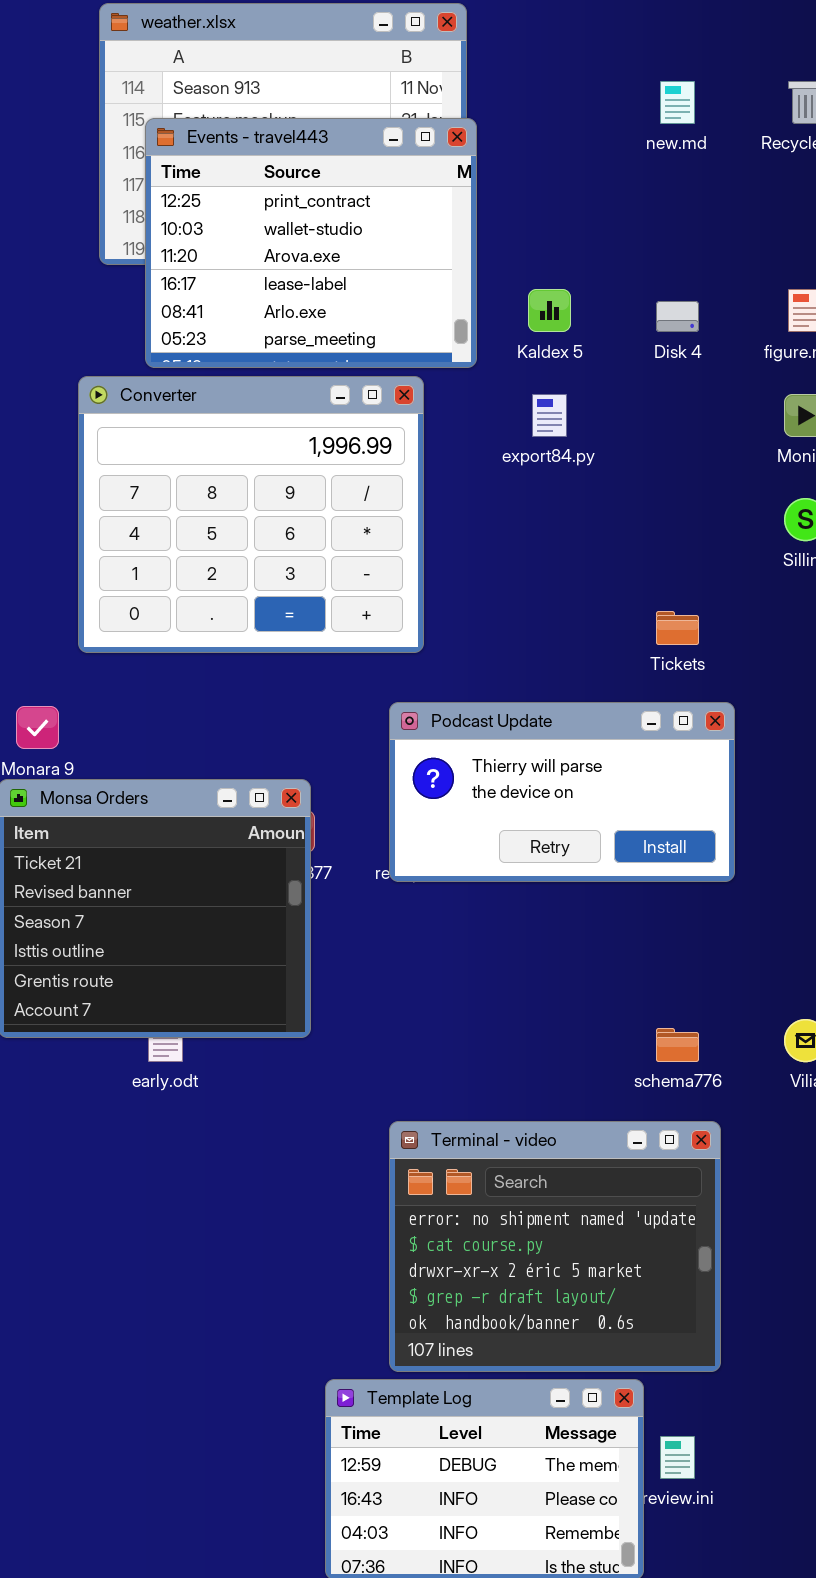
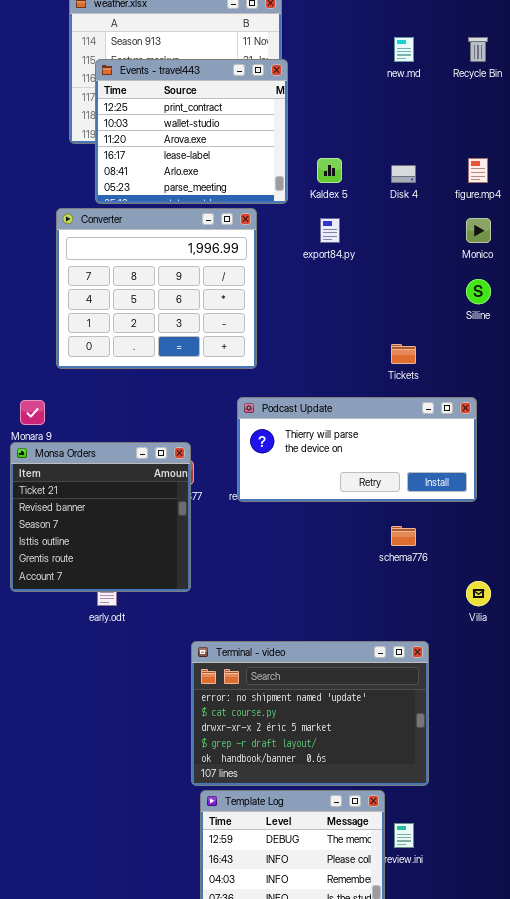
Podcast Update: [389,702,735,882] -> [237,397,477,502], resized
schema776: [656,1028,699,1062] -> [391,526,416,546], moved
Terminal - video: [389,1121,721,1372] -> [191,641,429,786], resized

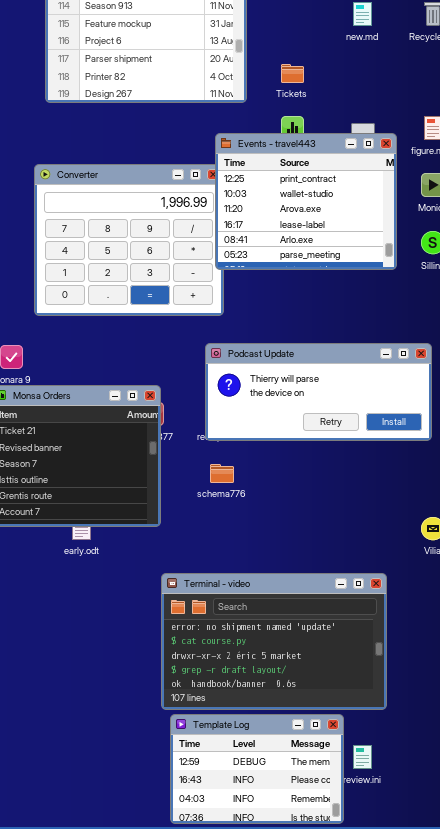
Events - travel443: [95,59,288,204] -> [215,133,397,270], moved
Tickets: [391,344,416,364] -> [281,64,304,83], moved
schema776: [391,526,416,546] -> [210,464,234,483], moved

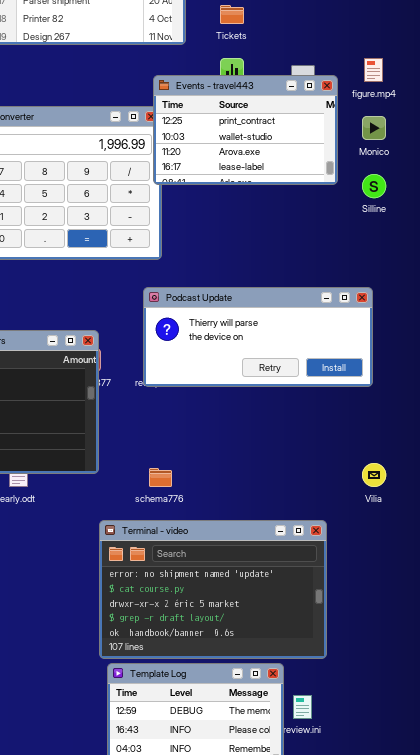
Events - travel443: [215,133,397,270] -> [153,75,338,185], resized
schema776: [210,464,234,483] -> [149,468,172,487], moved

